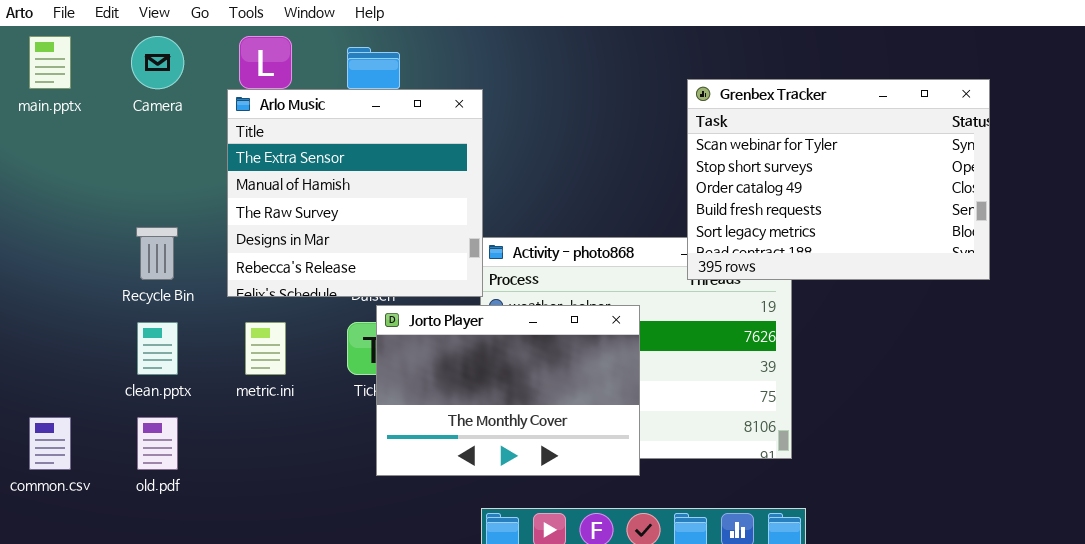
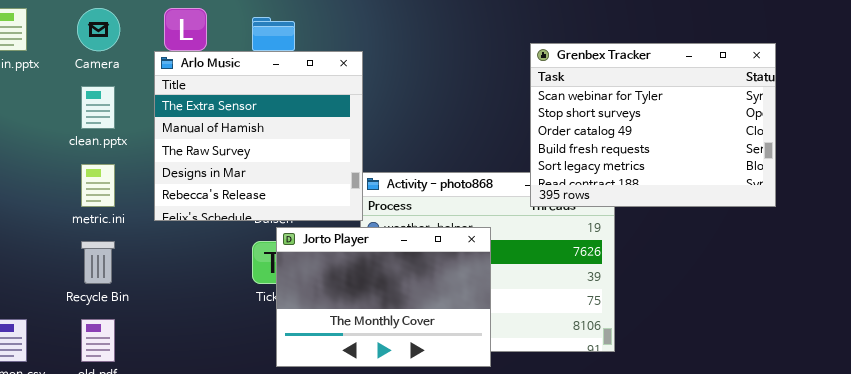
Recycle Bin: [136,227,178,280] -> [81,241,115,284], moved
clean.pptx: [137,322,178,375] -> [81,86,115,129], moved
metric.ini: [245,322,286,375] -> [81,164,115,207], moved

